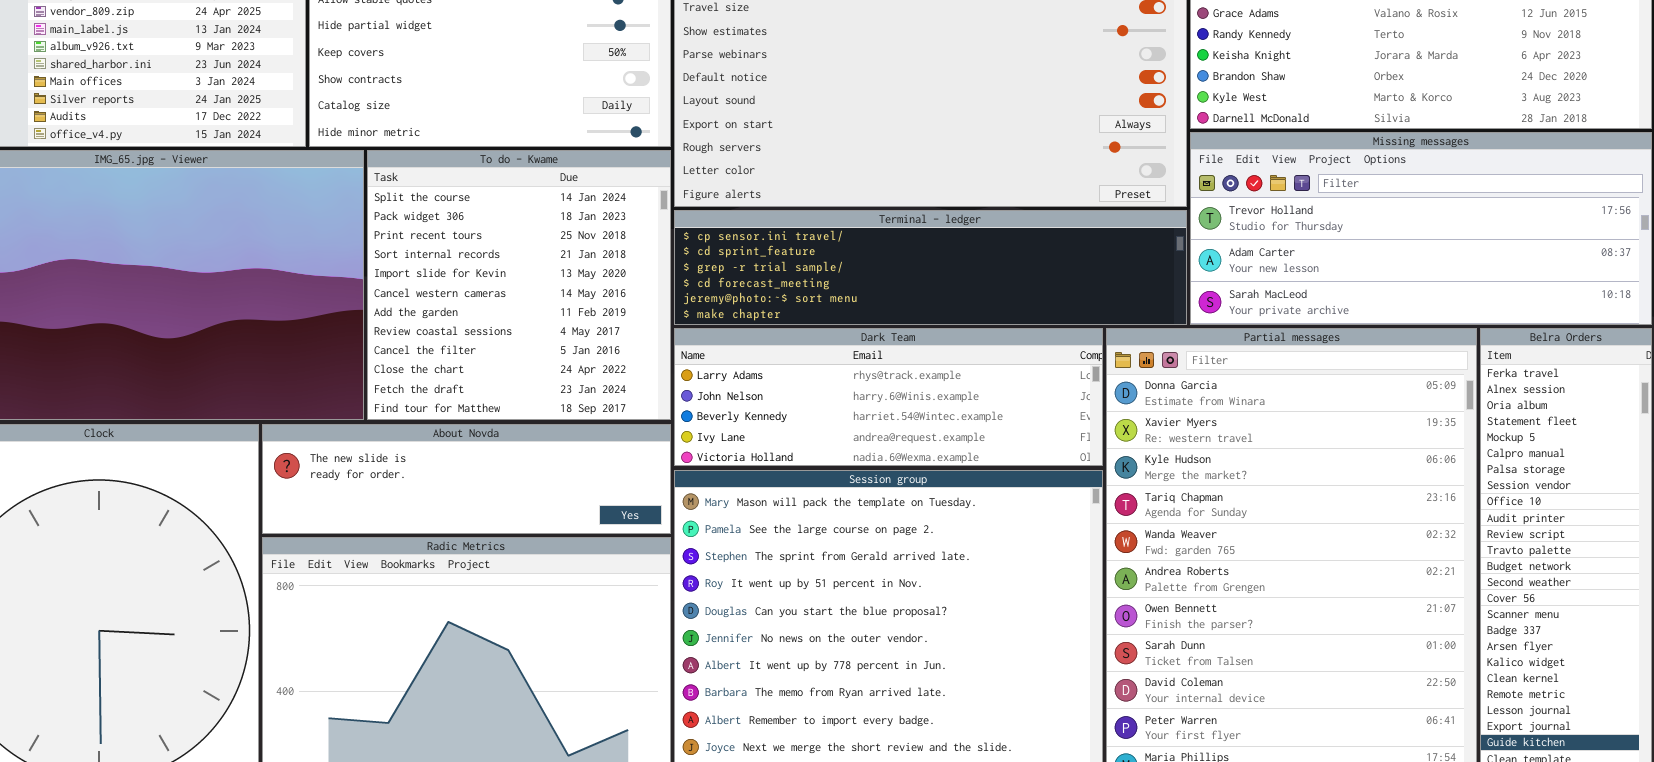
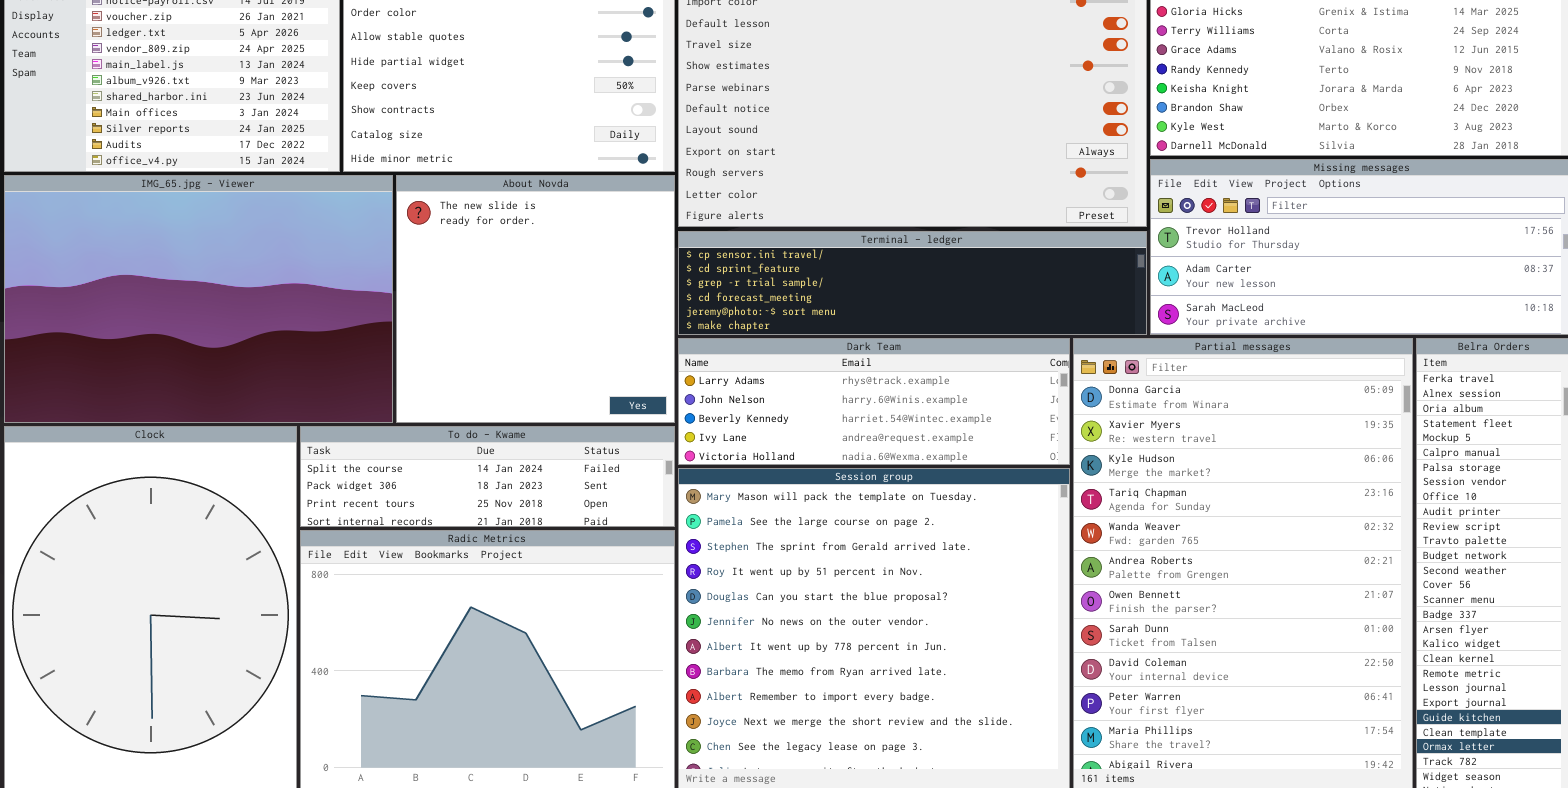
To do - Kwame: [367,150,671,420] -> [300,426,675,527], moved, resized
About Novda: [262,424,671,534] -> [396,175,675,423], moved, resized

